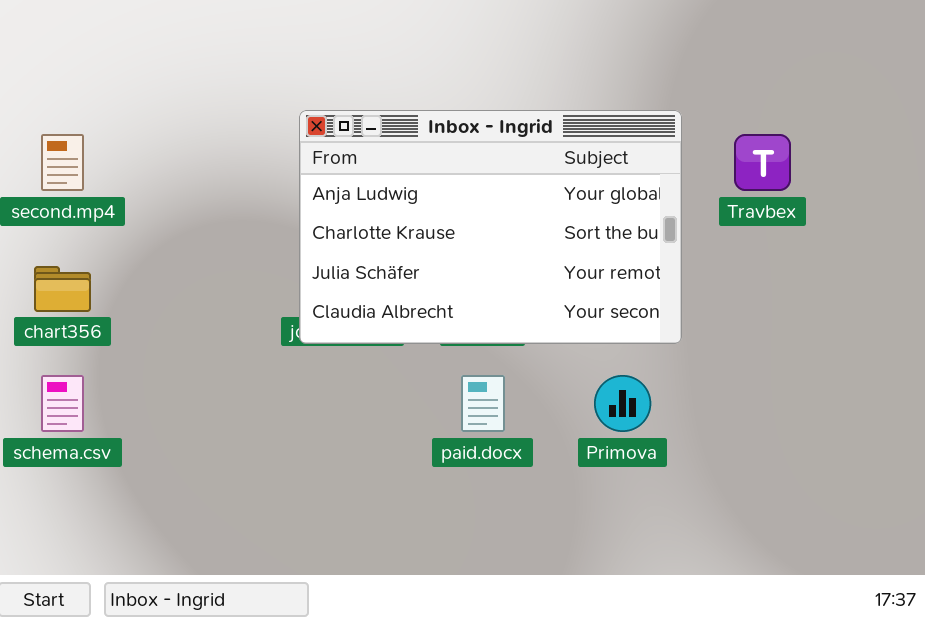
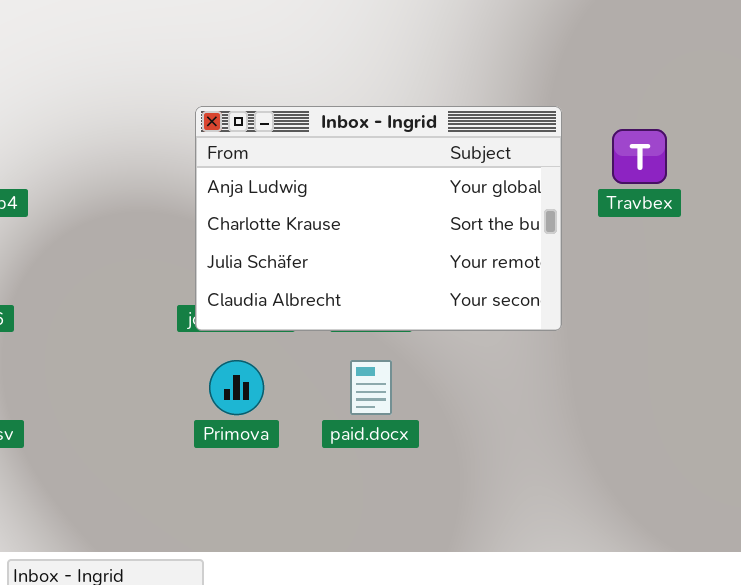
Primova: [594,375,651,432] -> [209,360,264,415], moved

